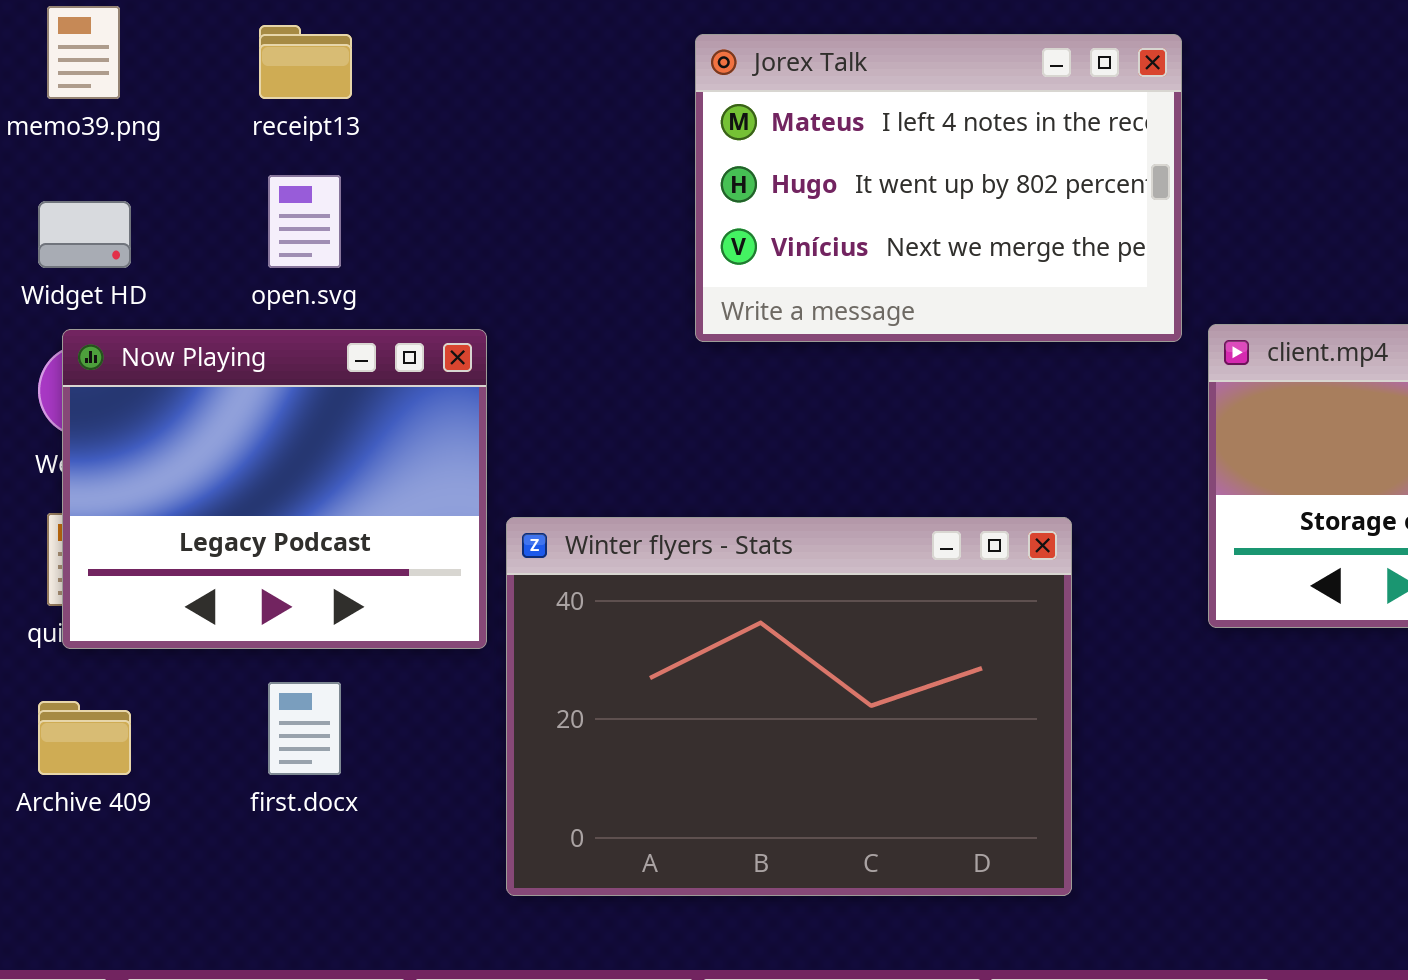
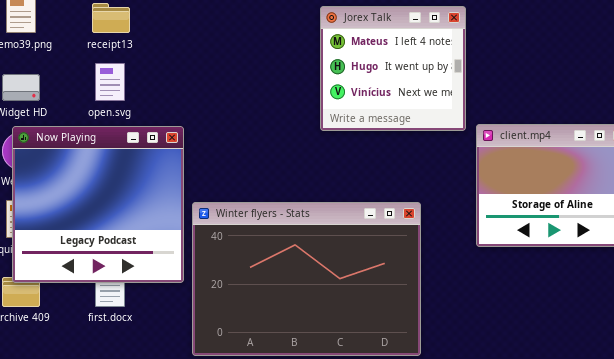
Jorex Talk: [695,34,1182,342] -> [320,6,466,131], resized
Now Playing: [62,329,487,649] -> [12,126,184,283], resized

